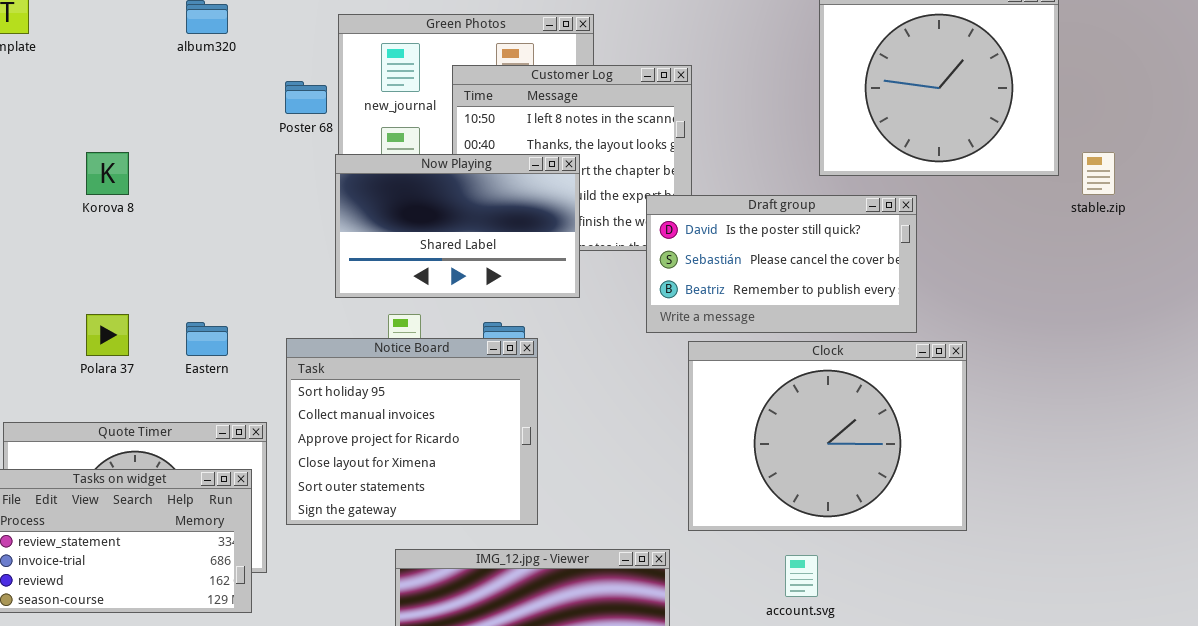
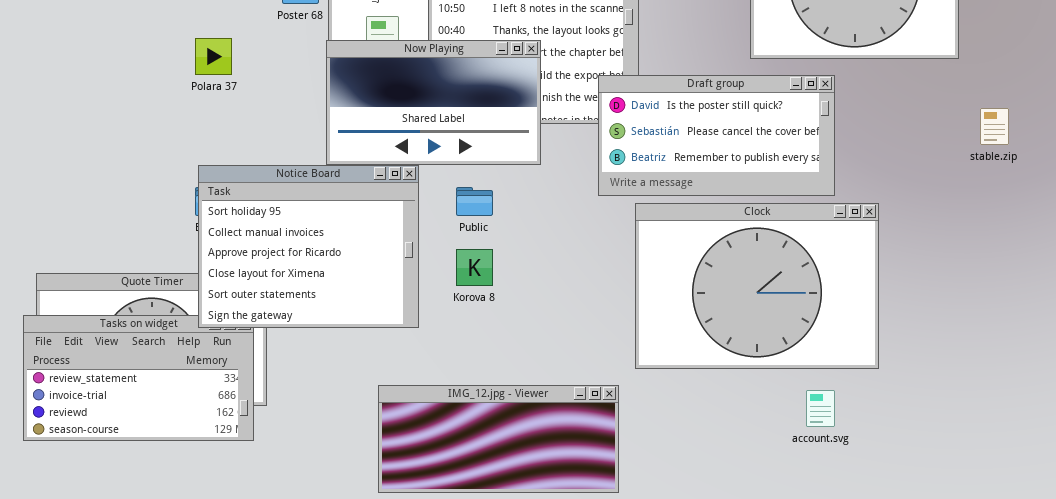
Korova 8: [86,152,129,195] -> [456,249,493,286], moved
stable.zip: [1082,152,1115,195] -> [980,108,1009,145], moved
Polara 37: [86,314,129,356] -> [195,38,232,75], moved
Notice Board: [286,338,538,525] -> [198,165,419,328], moved
account.svg: [785,555,818,597] -> [806,390,835,427], moved

